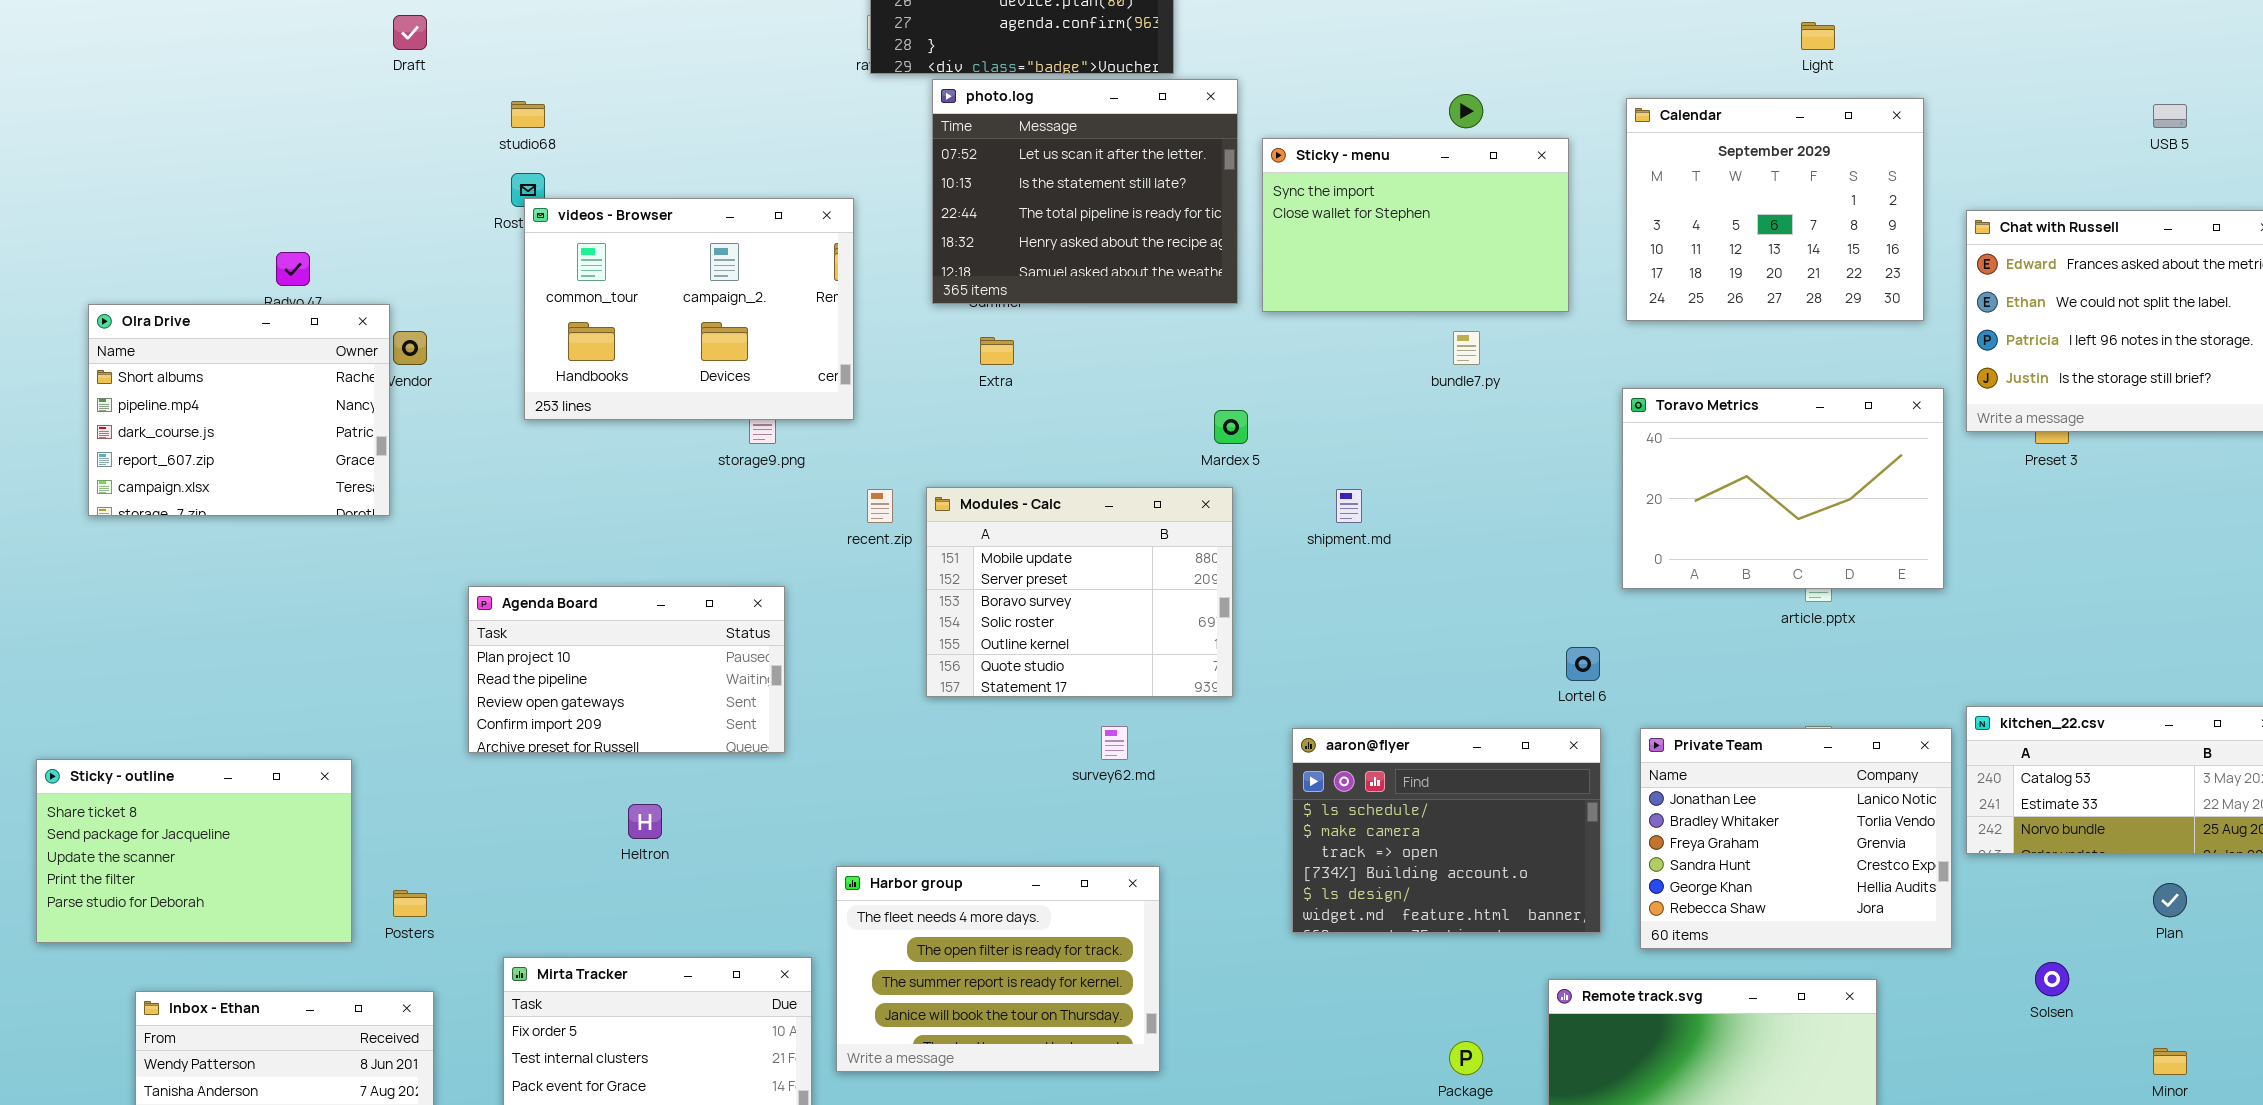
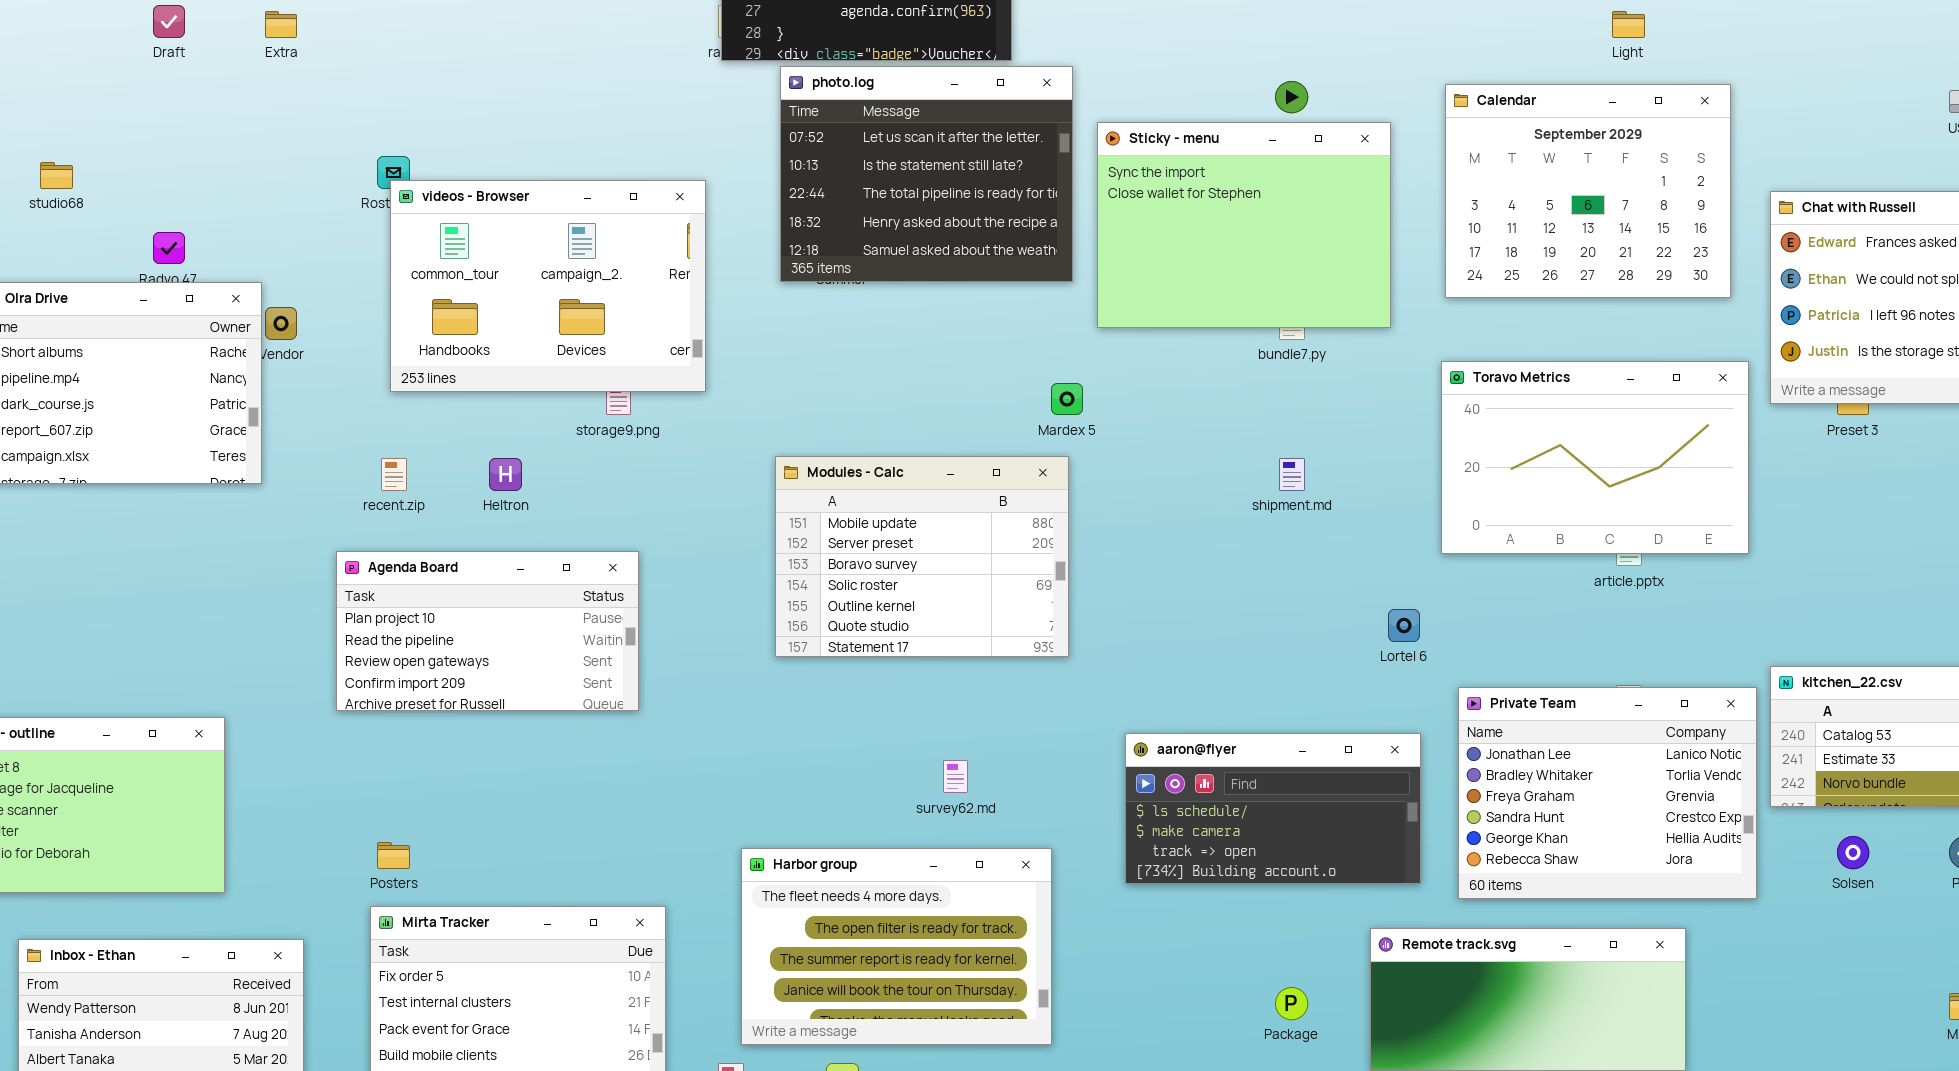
Draft: [393,15,427,50] -> [153,5,185,38], moved
studio68: [511,101,545,128] -> [40,162,73,189], moved
Sticky - menu: [1262,138,1569,312] -> [1097,122,1391,328], resized
Extra: [980,337,1014,365] -> [265,11,297,38], moved
recent.zip: [867,489,893,523] -> [381,458,407,491], moved
shipment.md: [1336,489,1362,523] -> [1279,458,1305,491], moved
survey62.md: [1101,726,1128,760] -> [943,760,968,793], moved
aaron@flyer: [1292,728,1601,933] -> [1125,733,1421,884], resized
Heltron: [628,804,662,839] -> [489,458,522,491], moved
Harbor group: [836,866,1160,1072] -> [741,848,1052,1045], moved
Posters: [393,890,427,917] -> [377,842,410,869], moved
Solsen: [2035,962,2069,996] -> [1837,836,1869,869], moved

